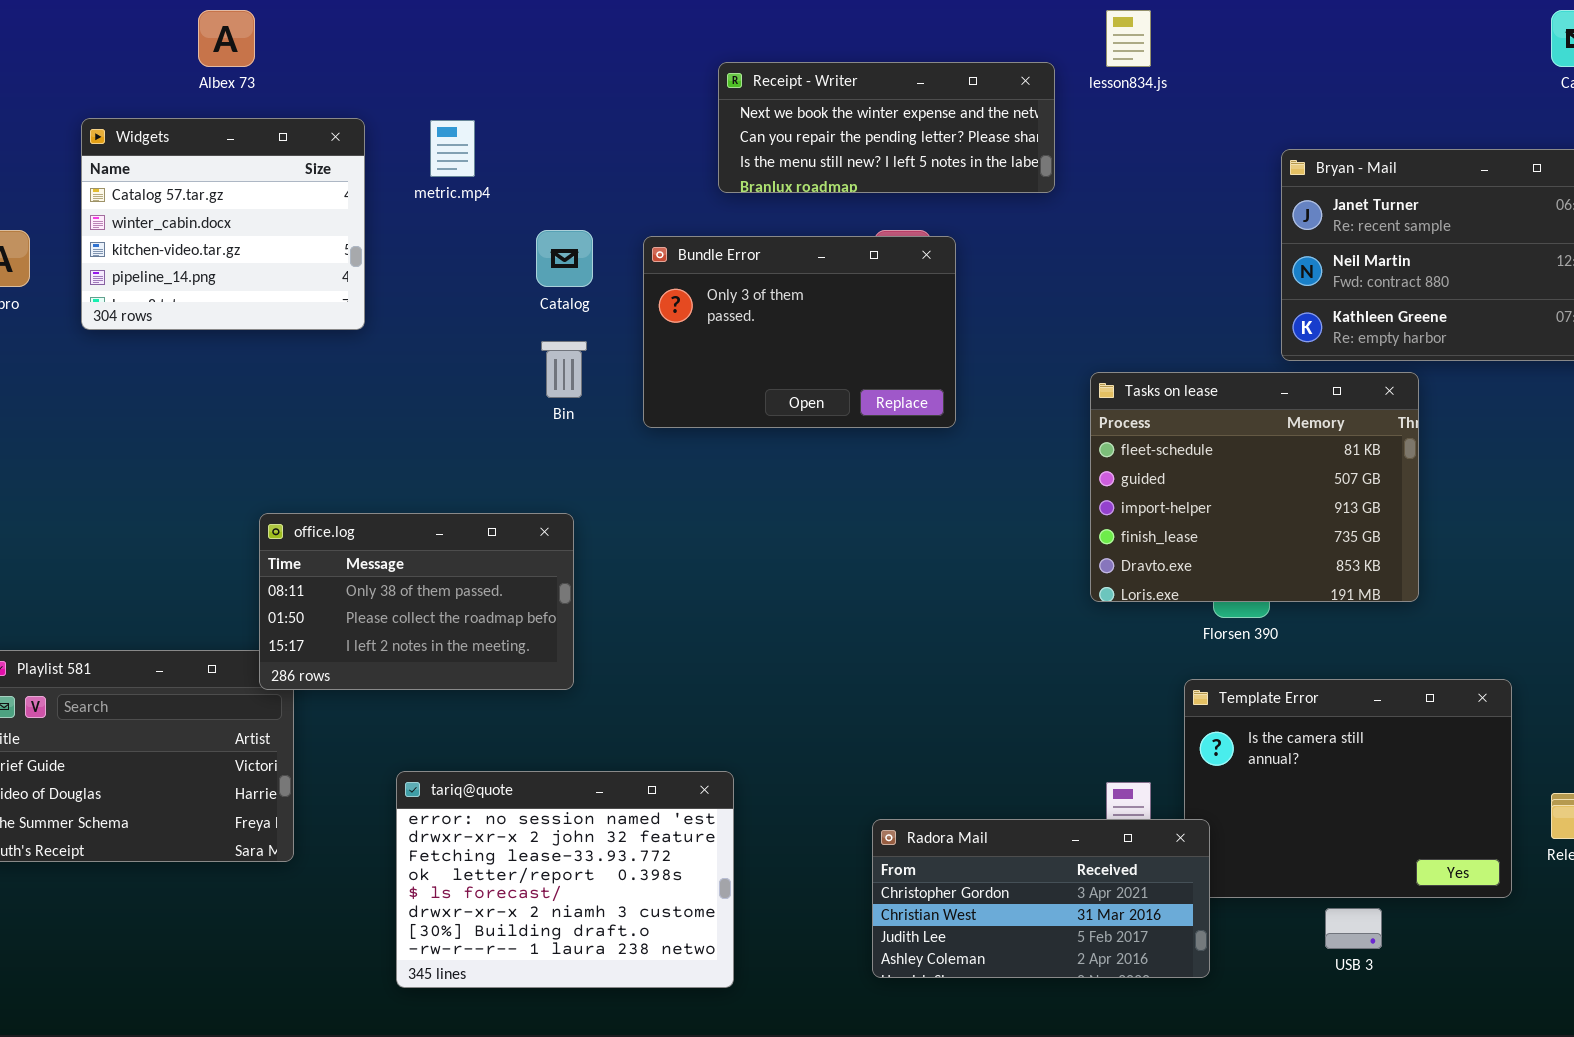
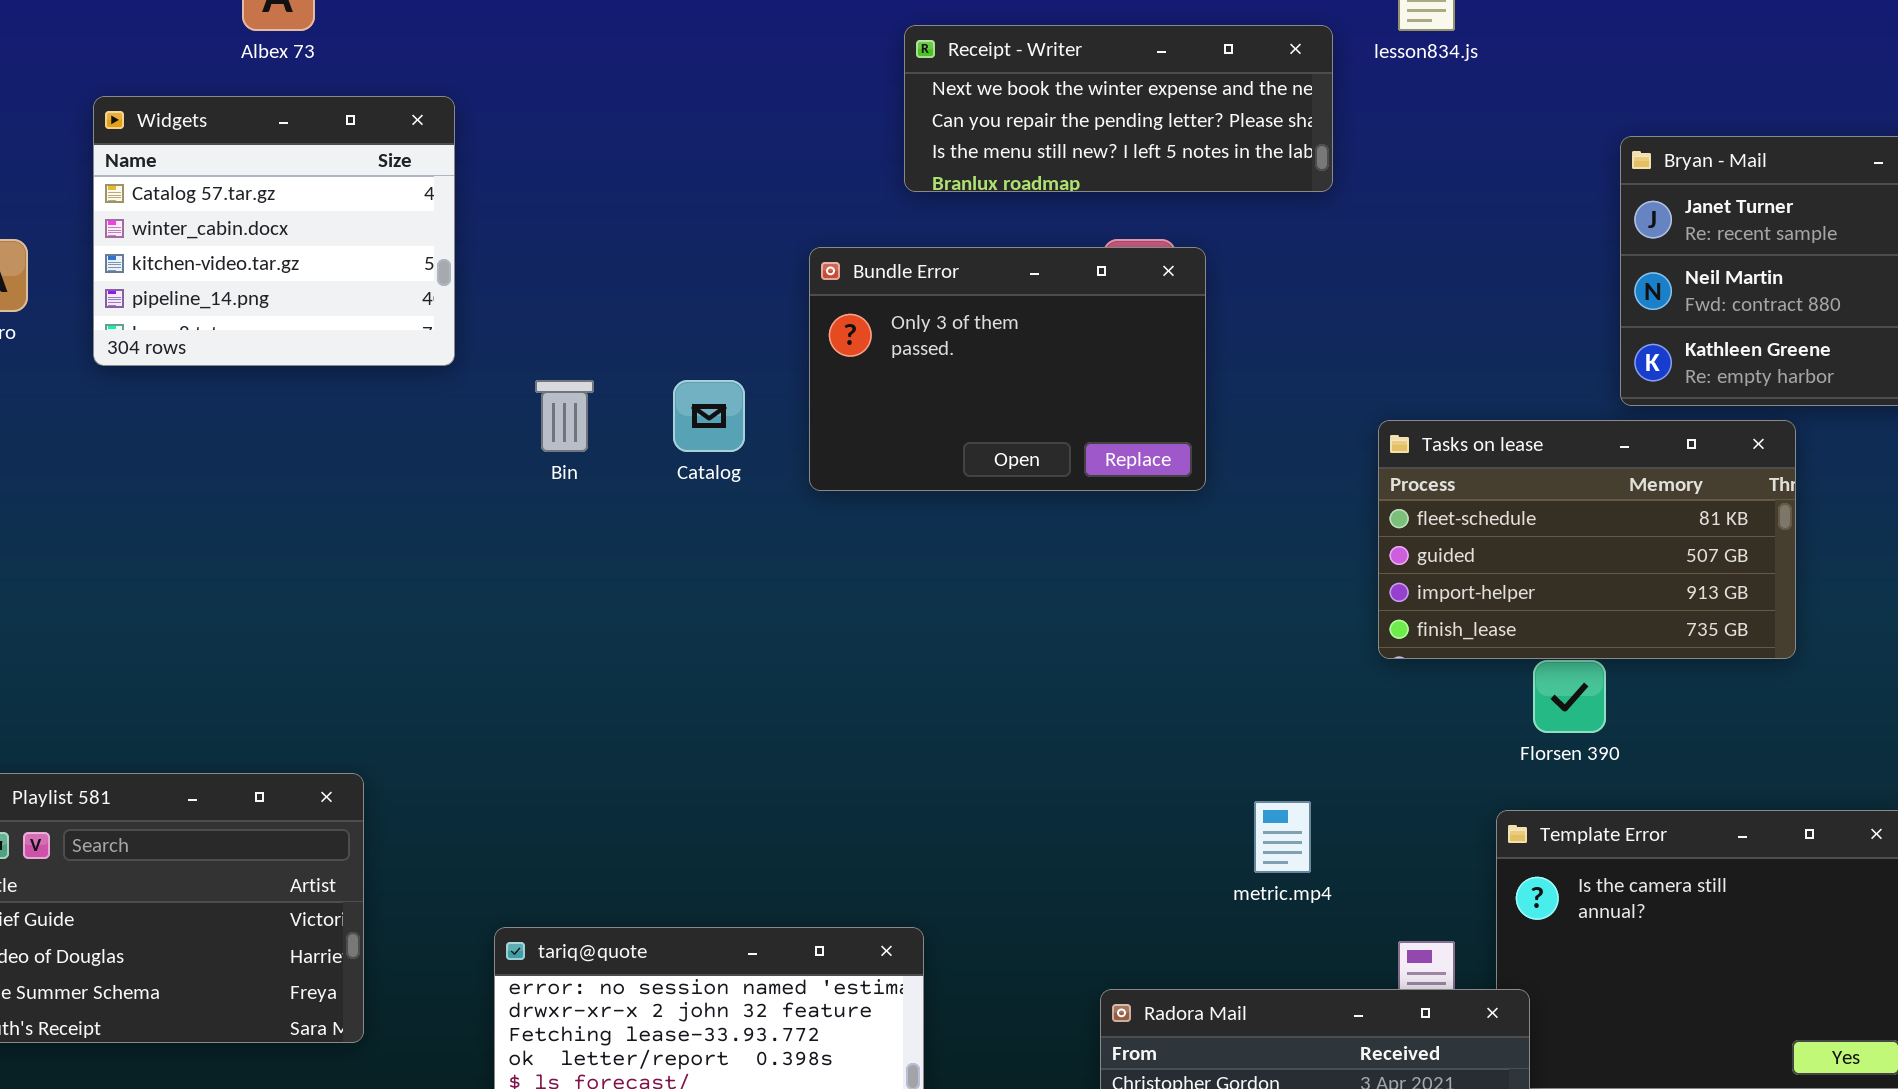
metric.mp4: [430,120,475,177] -> [1254,801,1311,873], moved
Catalog: [536,230,593,287] -> [673,380,745,452], moved
Bin: [541,341,587,398] -> [535,380,594,452], moved
Tasks on lease: [1090,372,1419,602] -> [1378,420,1796,659], resized
office.log: [259,513,574,690] -> none, closed

